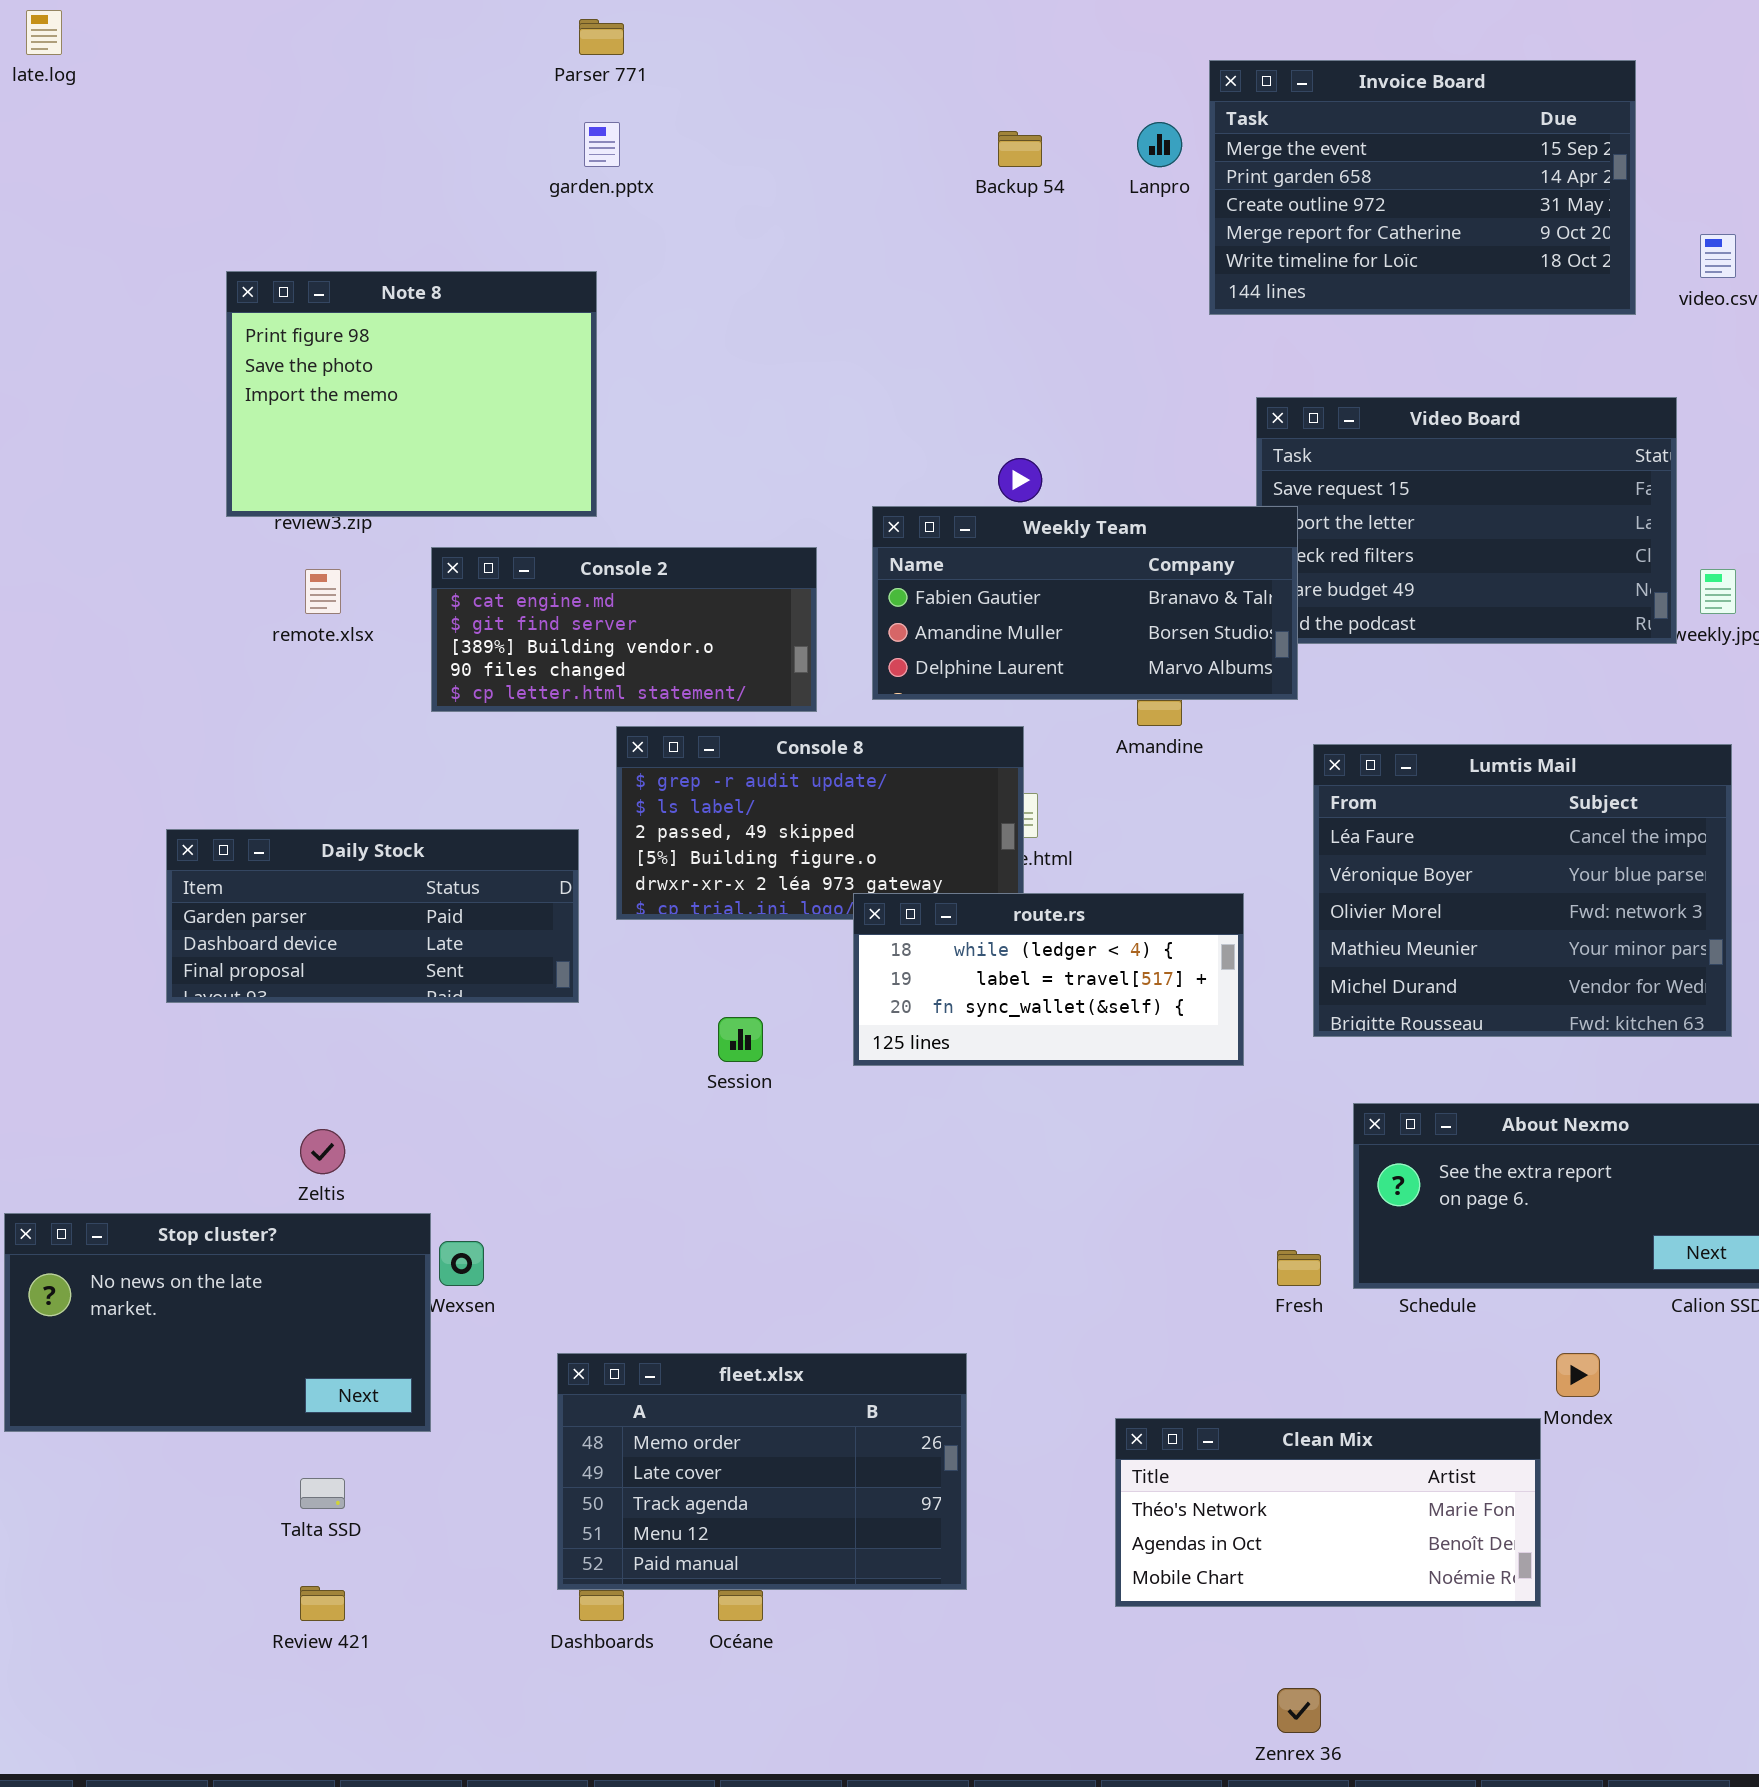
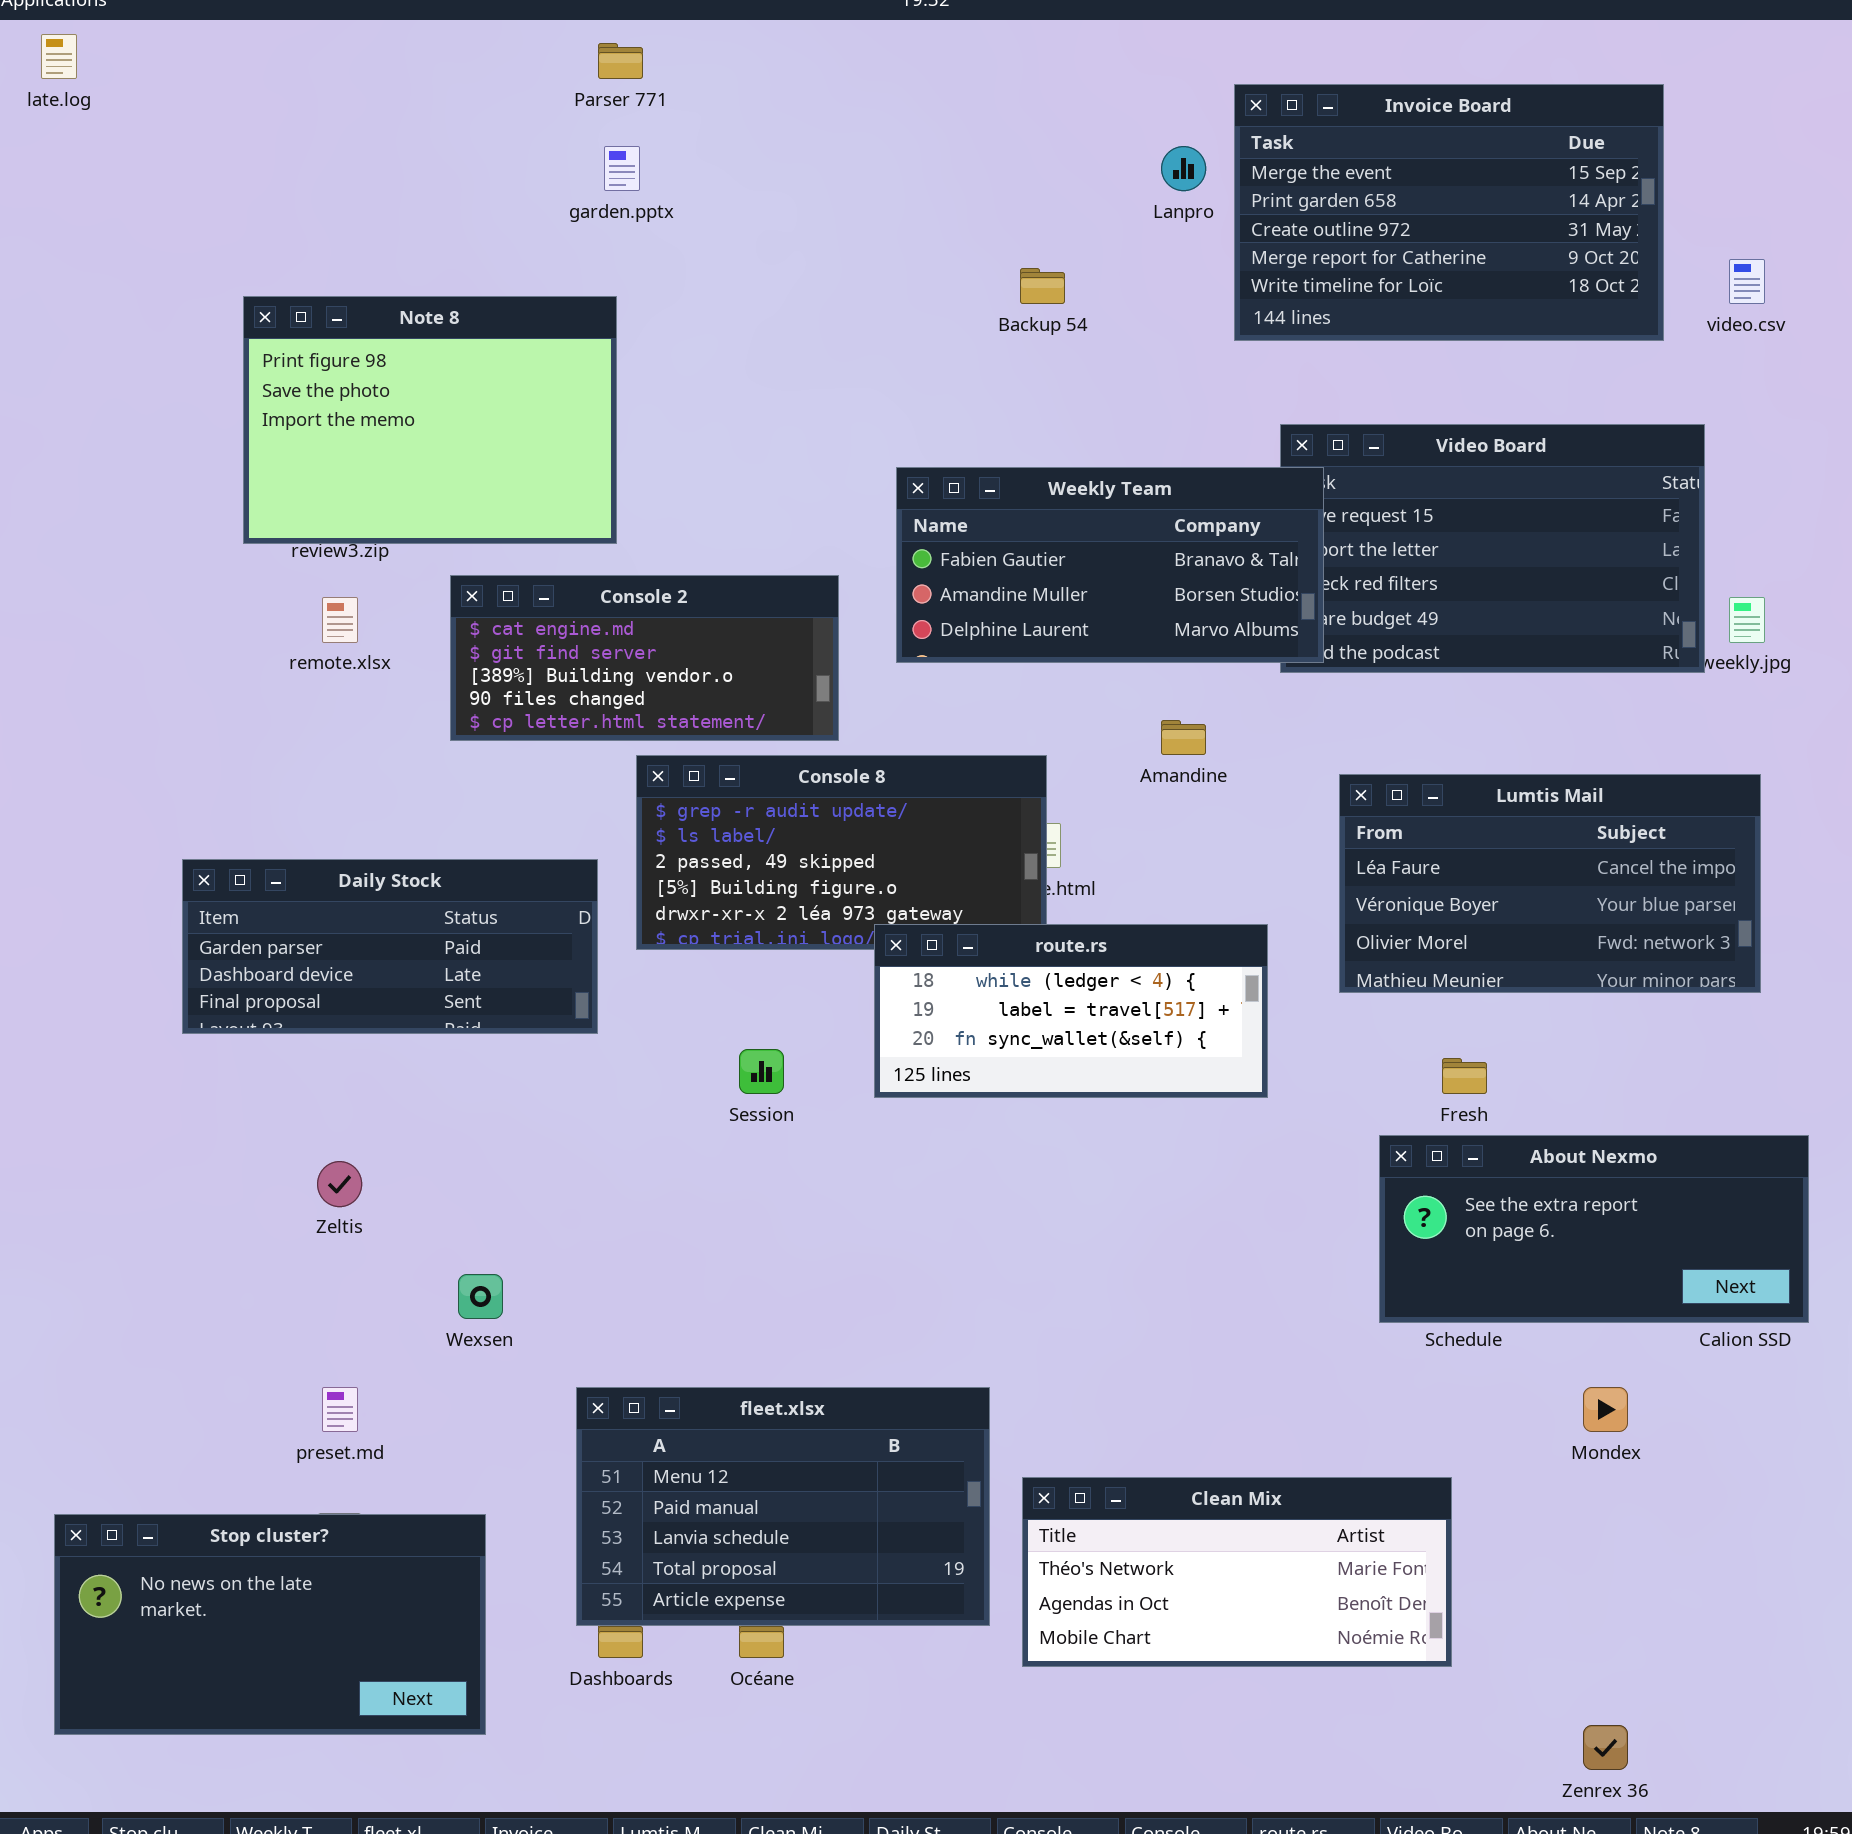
Backup 54: [998,131,1042,167] -> [1020,268,1065,304], moved
Weekly Team: [872,506,1298,700] -> [896,467,1324,663], moved
Lumtis Mail: [1313,744,1732,1037] -> [1339,774,1761,993], resized
Stop cluster?: [4,1213,431,1432] -> [54,1514,486,1735], moved
Fresh: [1277,1250,1321,1286] -> [1442,1058,1487,1094], moved
fleet.xlsx: [557,1353,967,1590] -> [576,1387,990,1626], scrolled down 3 rows
Clean Mix: [1115,1418,1541,1607] -> [1022,1477,1452,1667], moved
Zenrex 36: [1277,1688,1321,1733] -> [1583,1725,1628,1770], moved

